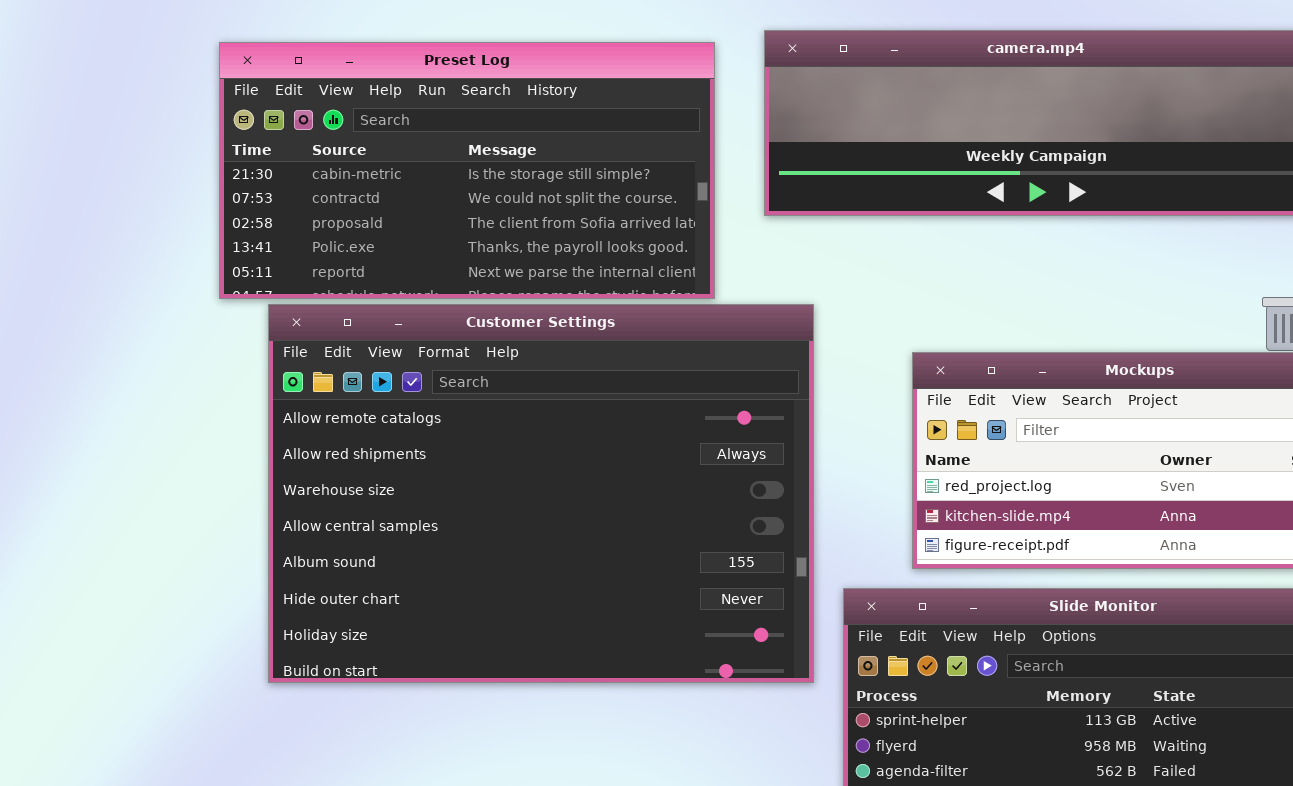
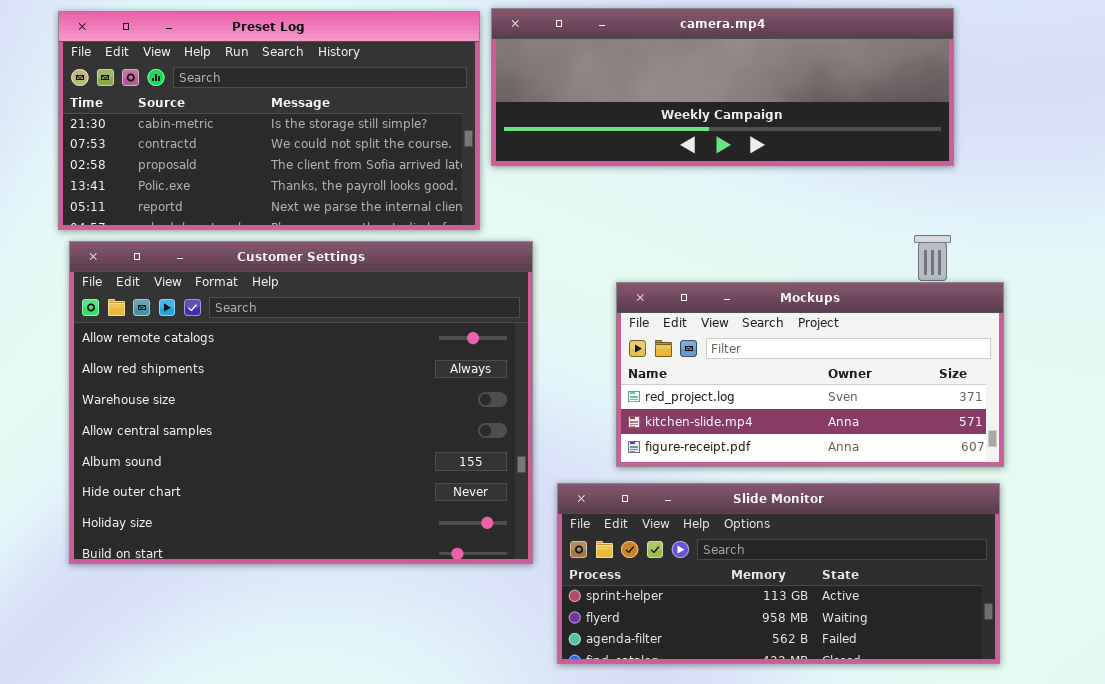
Preset Log: [219,42,715,299] -> [58,11,480,230], moved

